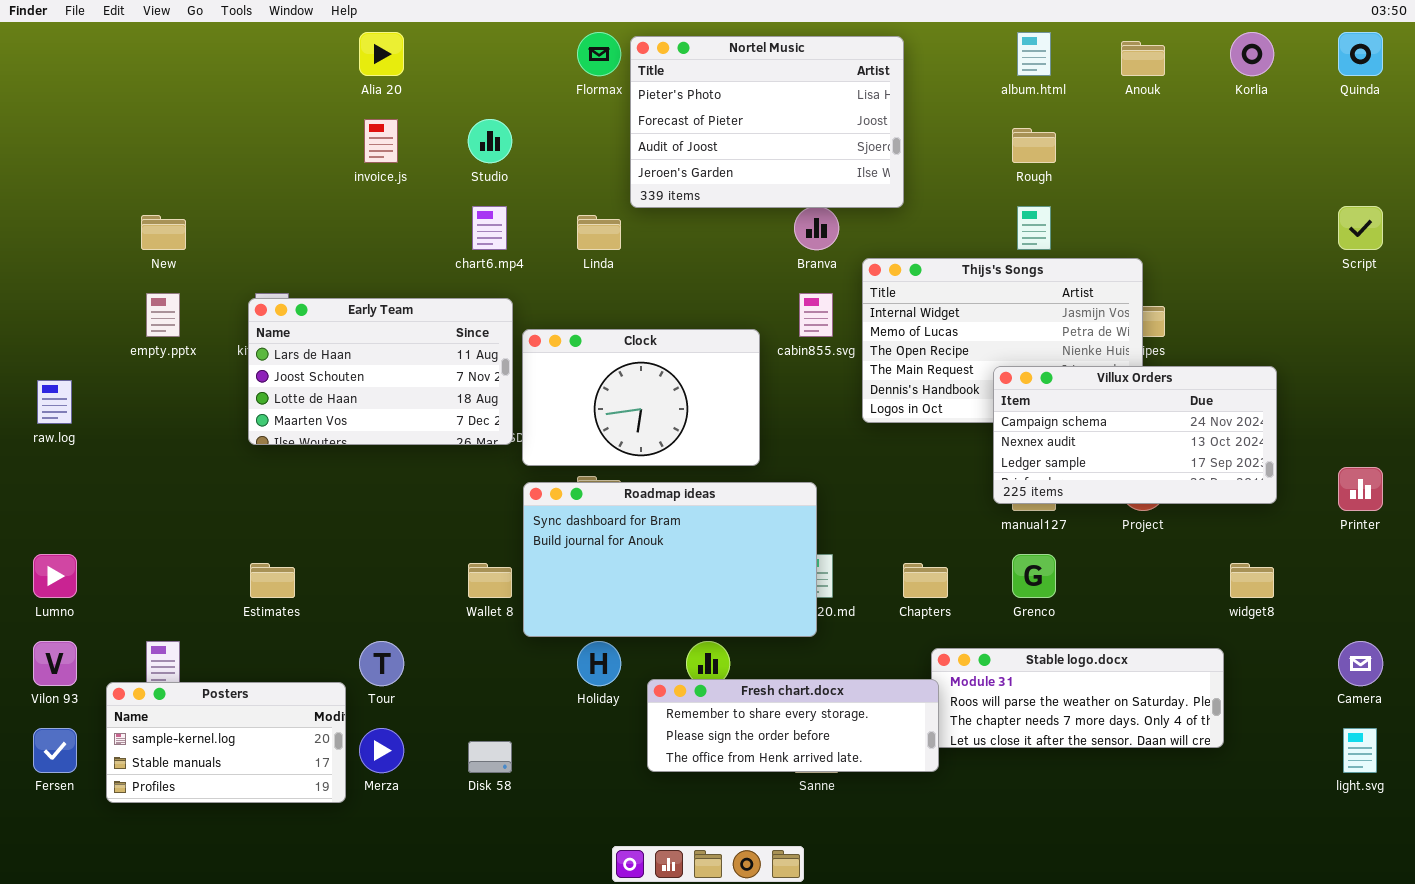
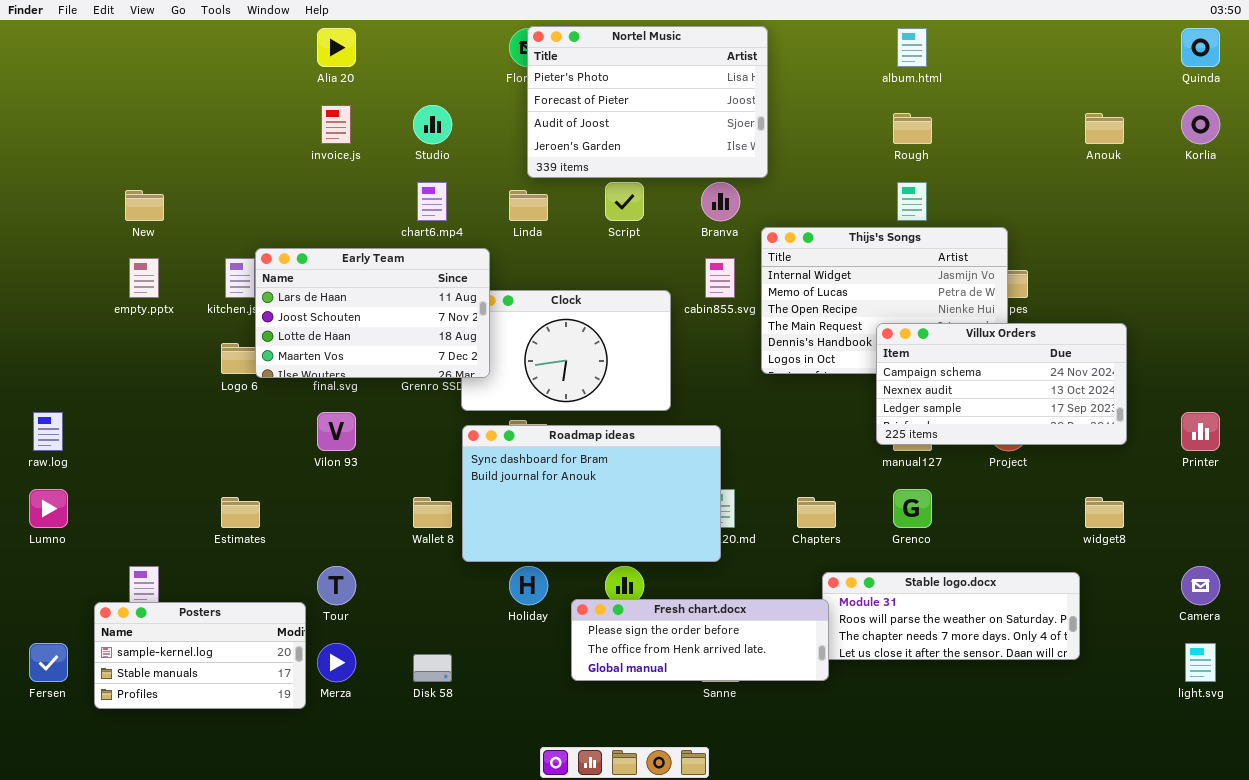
Korlia: [1230,32,1274,76] -> [1181,105,1220,144], moved
Nortel Music: [630,36,904,208] -> [527,26,768,178], moved
Anouk: [1121,41,1165,76] -> [1085,113,1124,144], moved
Script: [1338,206,1383,250] -> [605,182,644,221], moved
Early Team: [248,298,513,445] -> [255,248,490,378], moved
raw.log: [37,380,72,424] -> [33,412,63,451], moved
Vilon 93: [33,641,77,686] -> [317,412,356,451], moved
Fresh chart.docx: [647,679,939,772] -> [571,599,829,681], scrolled down 1 row

